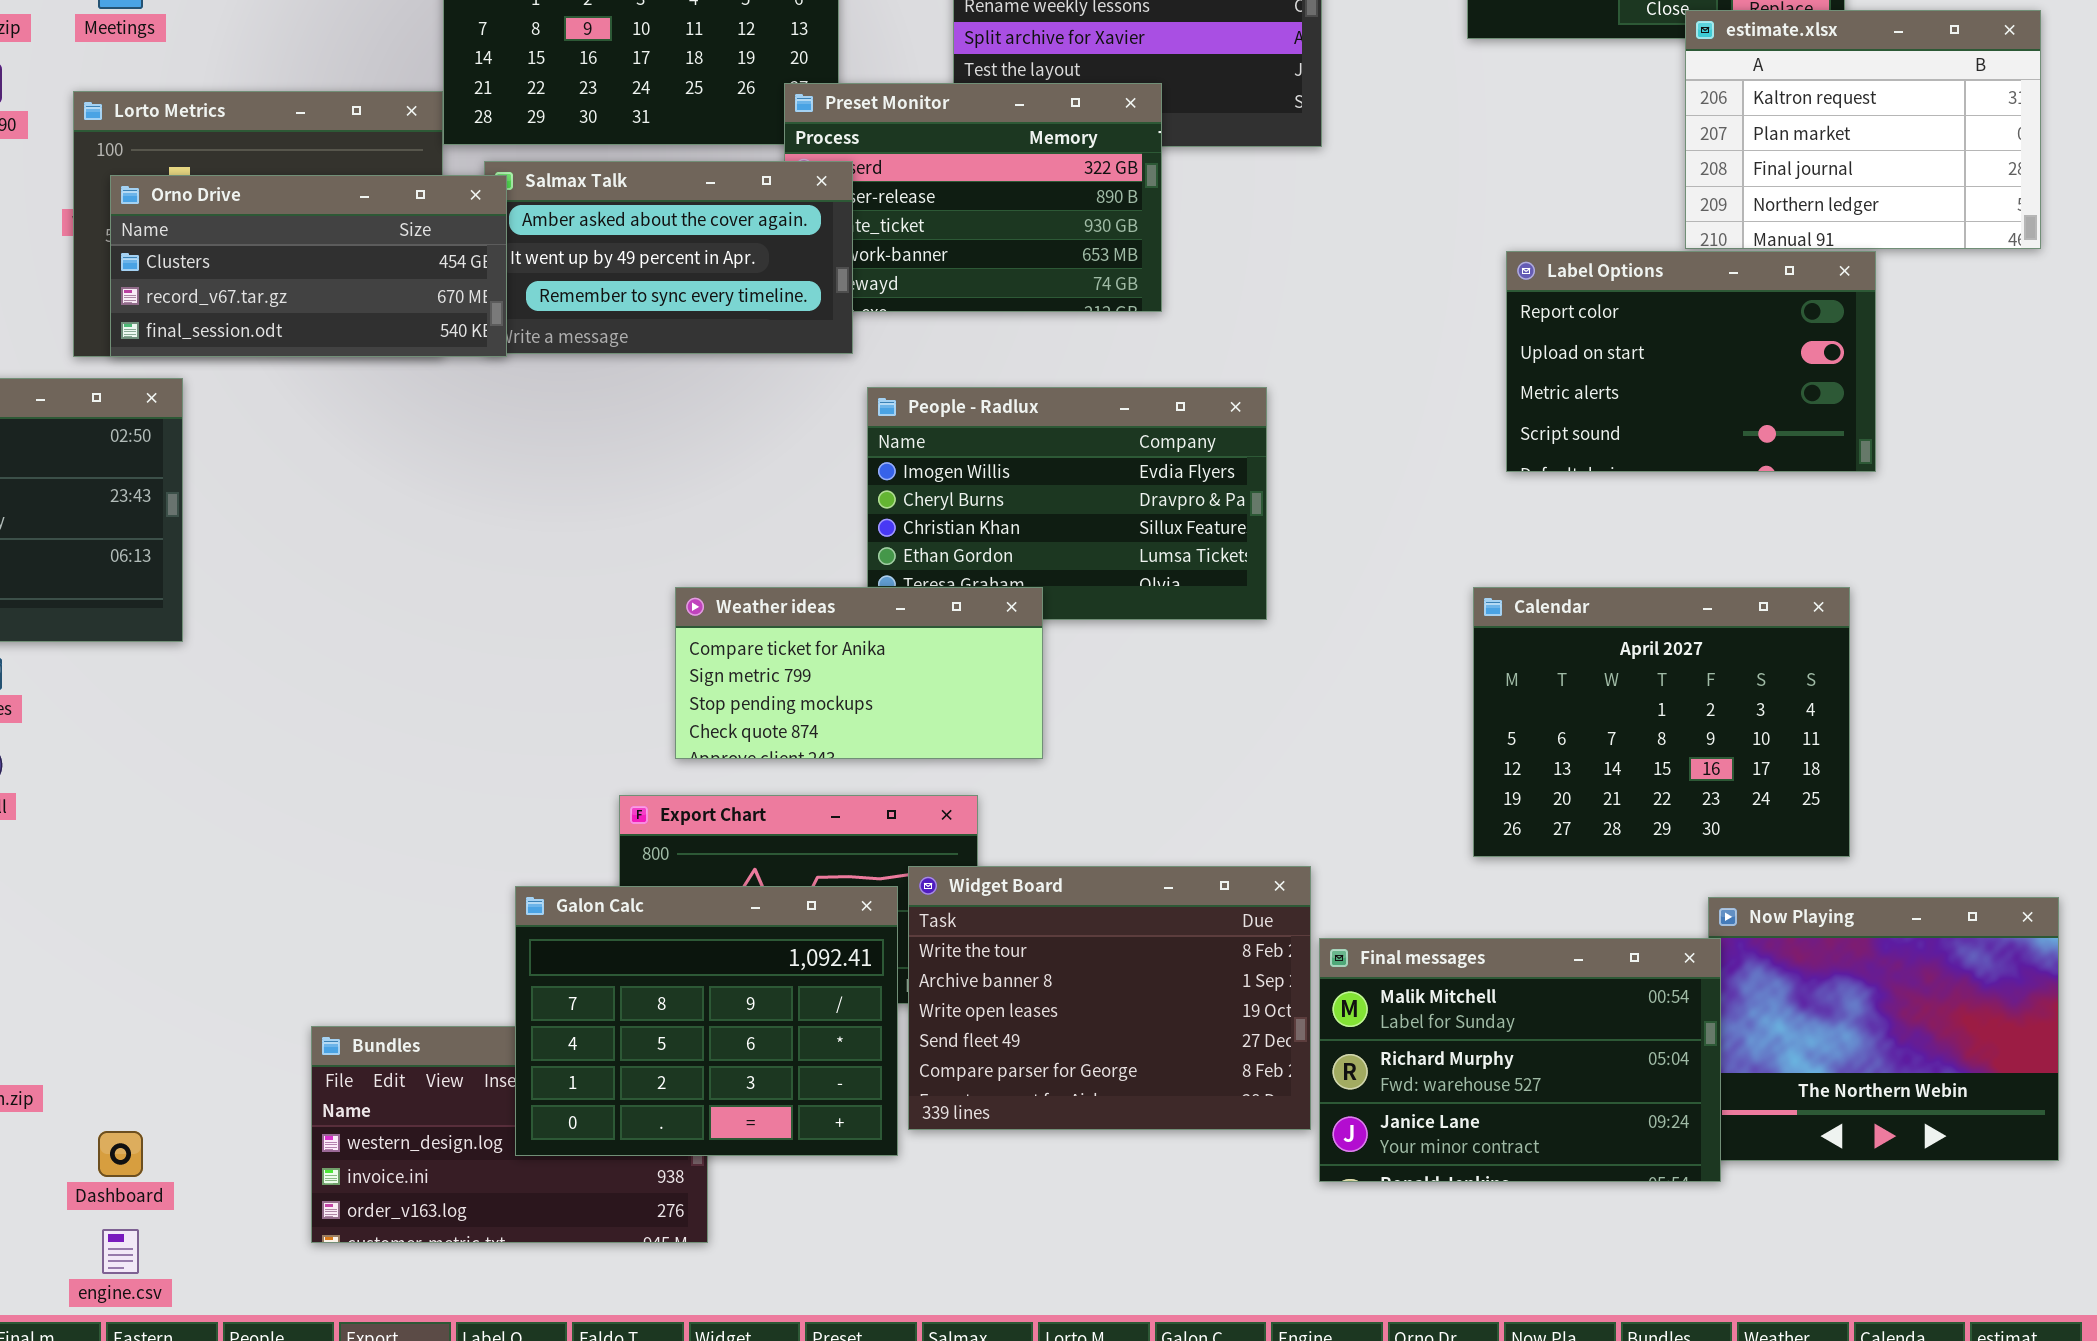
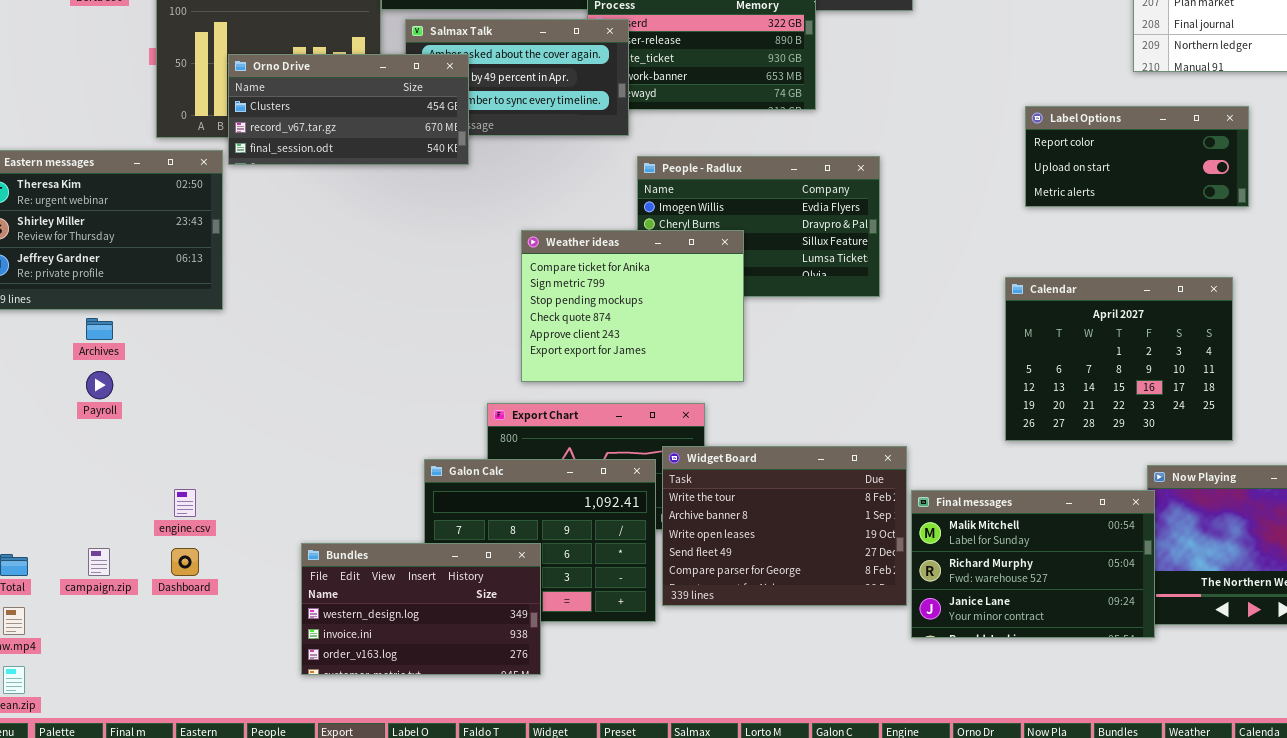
Orno Drive: [110,175,507,357] -> [228,54,469,165], moved
Label Options: [1506,251,1876,472] -> [1025,106,1249,207], resized
Weather ideas: [675,587,1043,759] -> [521,230,744,382], resized
Bundles: [311,1026,708,1243] -> [301,543,541,675], raised
Dashboard: [98,1131,143,1177] -> [171,548,199,576], moved
engine.csv: [102,1229,139,1274] -> [174,489,196,517], moved

